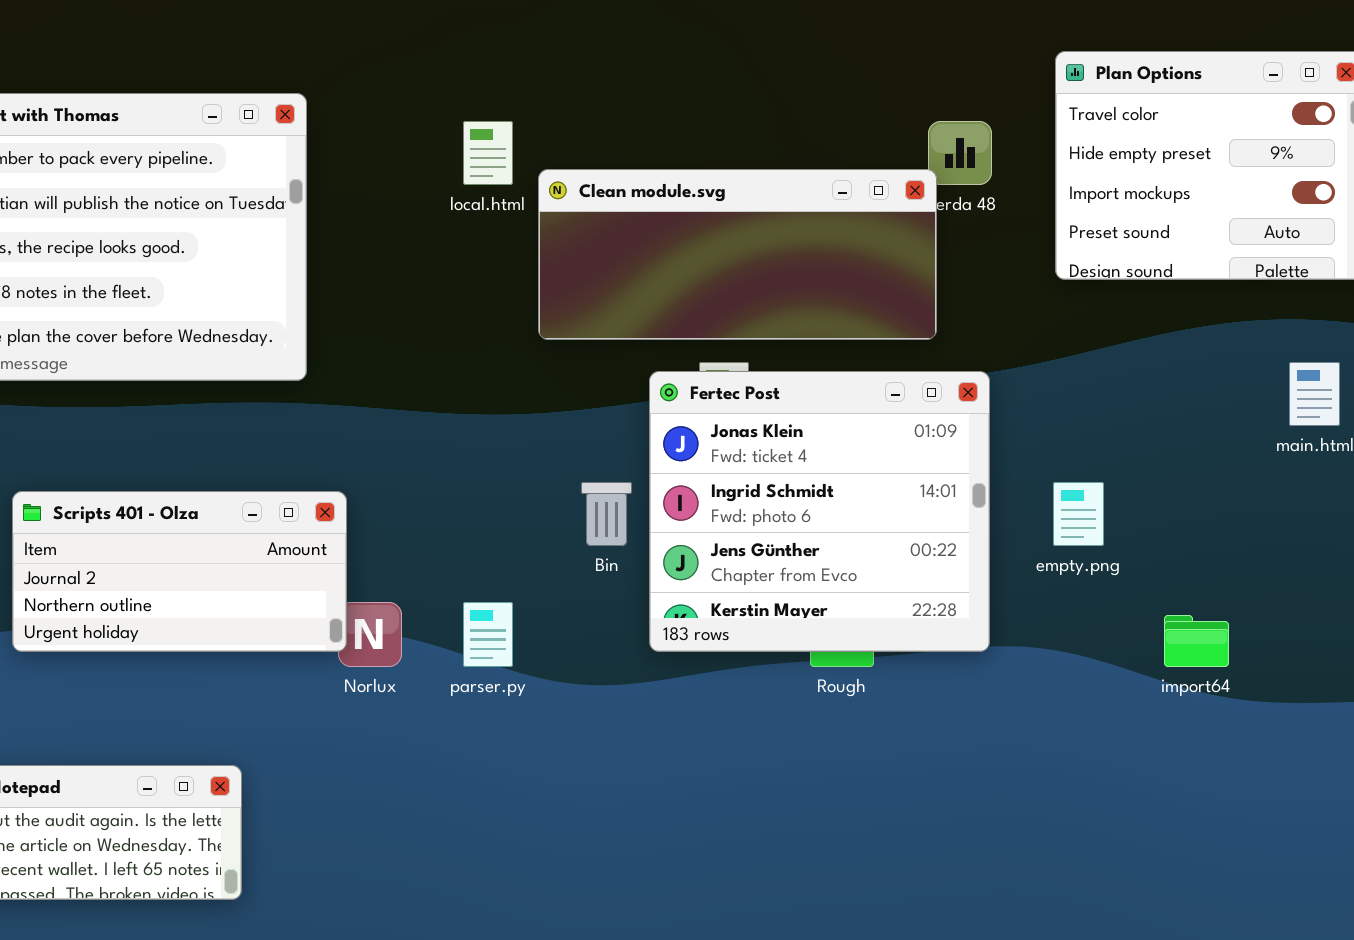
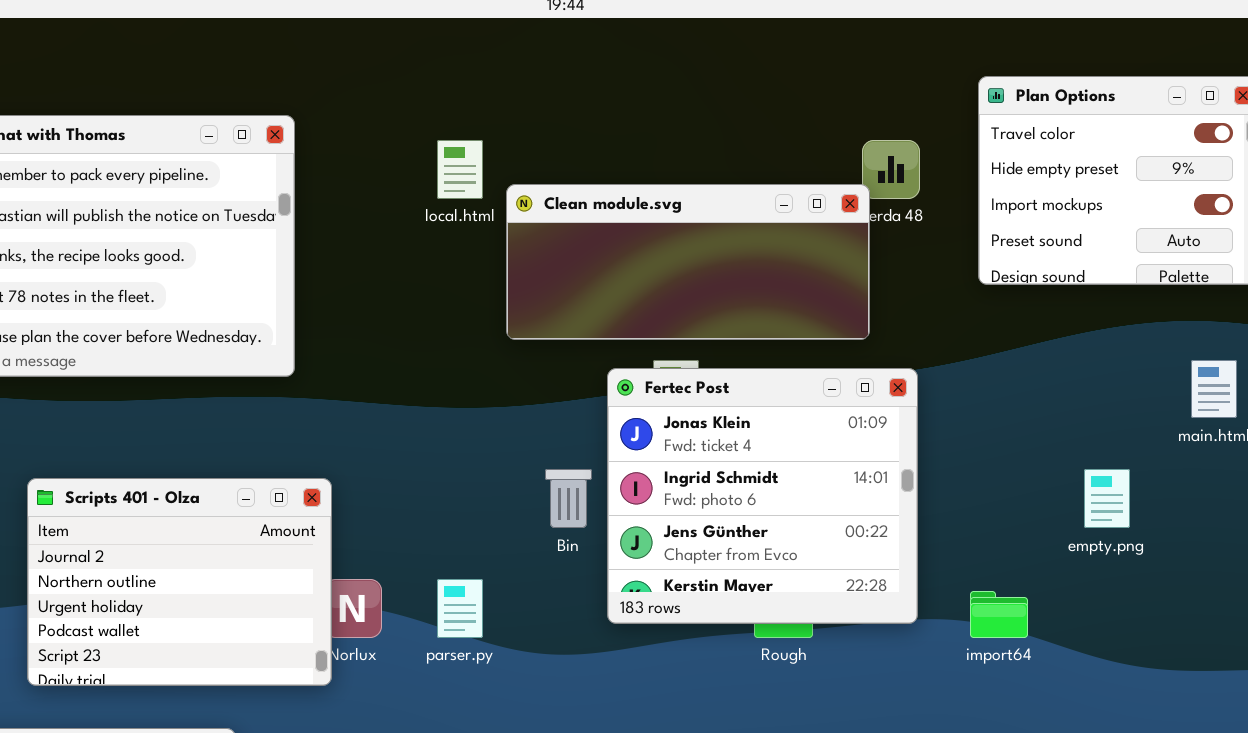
empty.png: [1053,482,1104,546] -> [1084,469,1130,528], moved
Scripts 401 - Olza: [12,491,347,652] -> [27,478,332,686], resized
import64: [1164,615,1229,667] -> [970,591,1028,638], moved

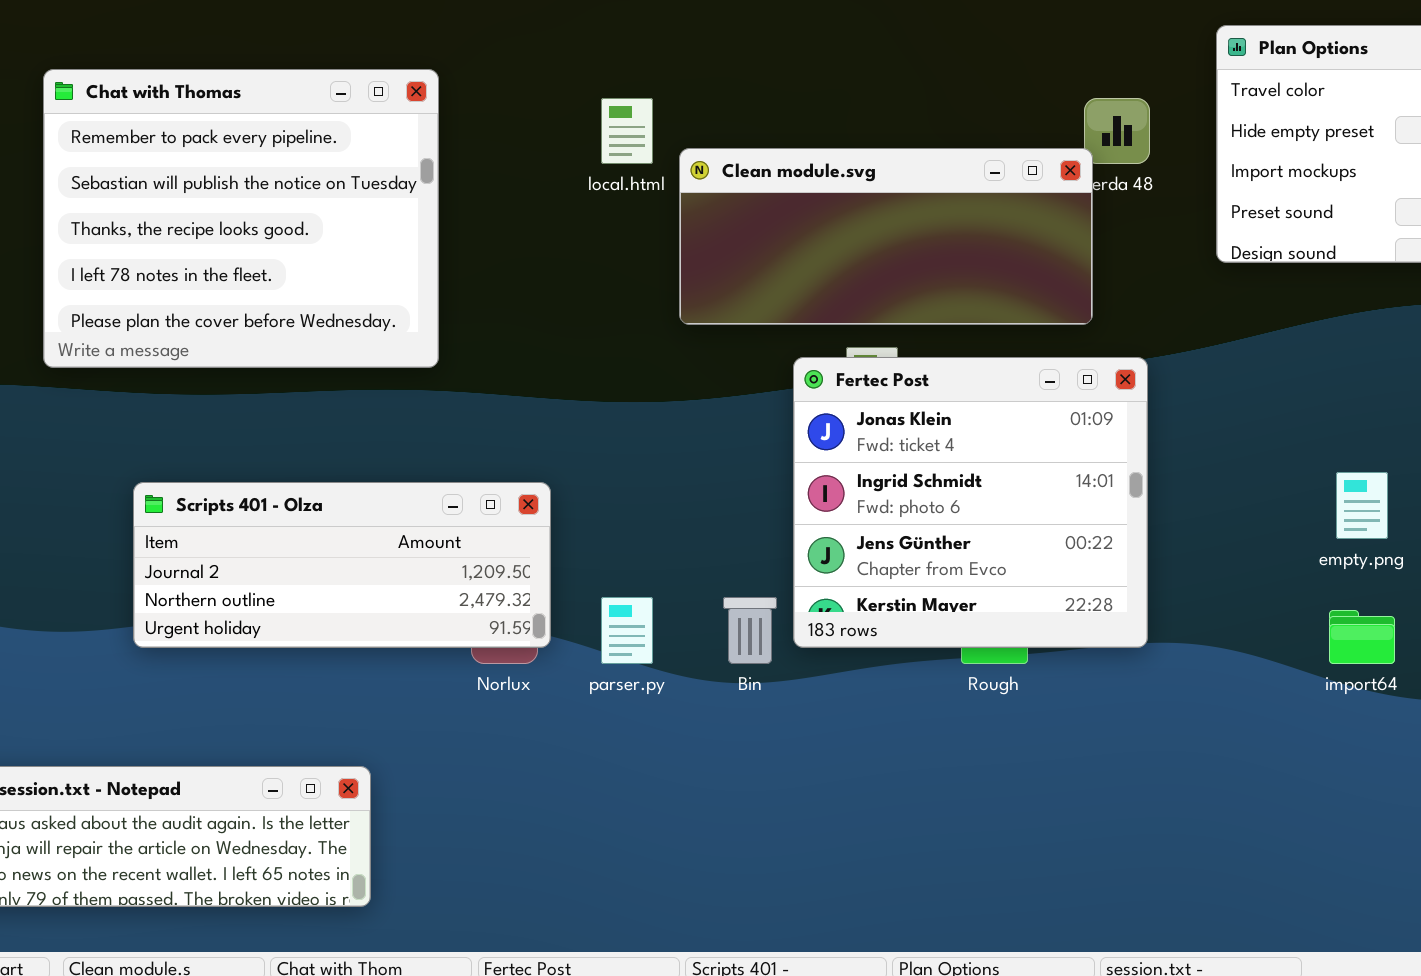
Bin: [545,469,592,528] -> [723,597,777,664], moved
Scripts 401 - Olza: [27,478,332,686] -> [133,482,551,648], resized
import64: [970,591,1028,638] -> [1329,610,1395,664], moved

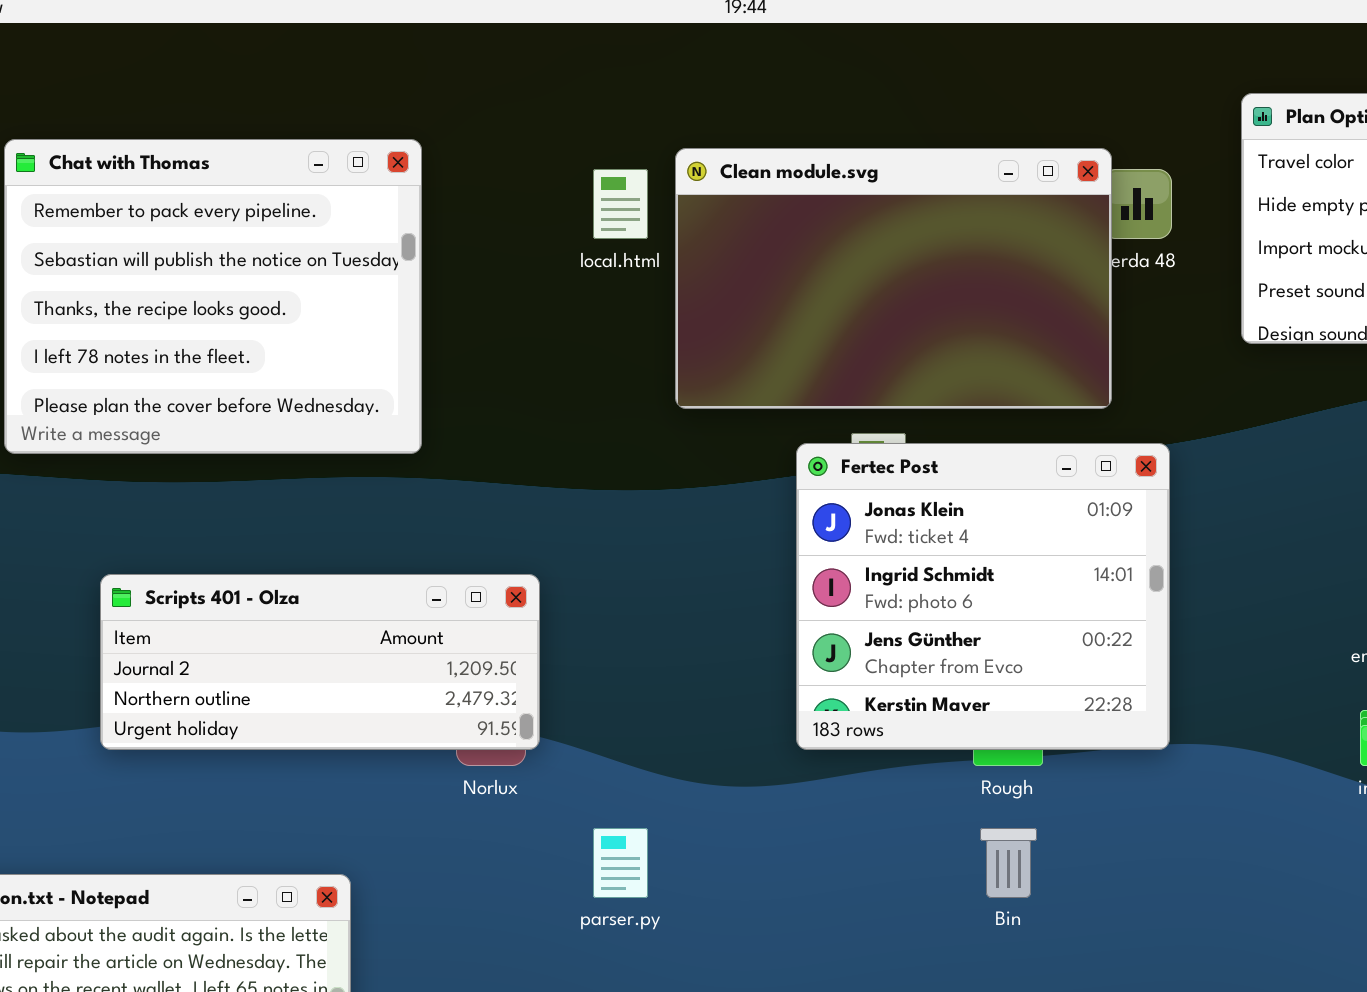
Clean module.svg: [679,148,1093,325] -> [675,148,1112,409], resized
parser.py: [601,597,653,664] -> [593,828,648,898], moved
Bin: [723,597,777,664] -> [980,828,1037,898], moved

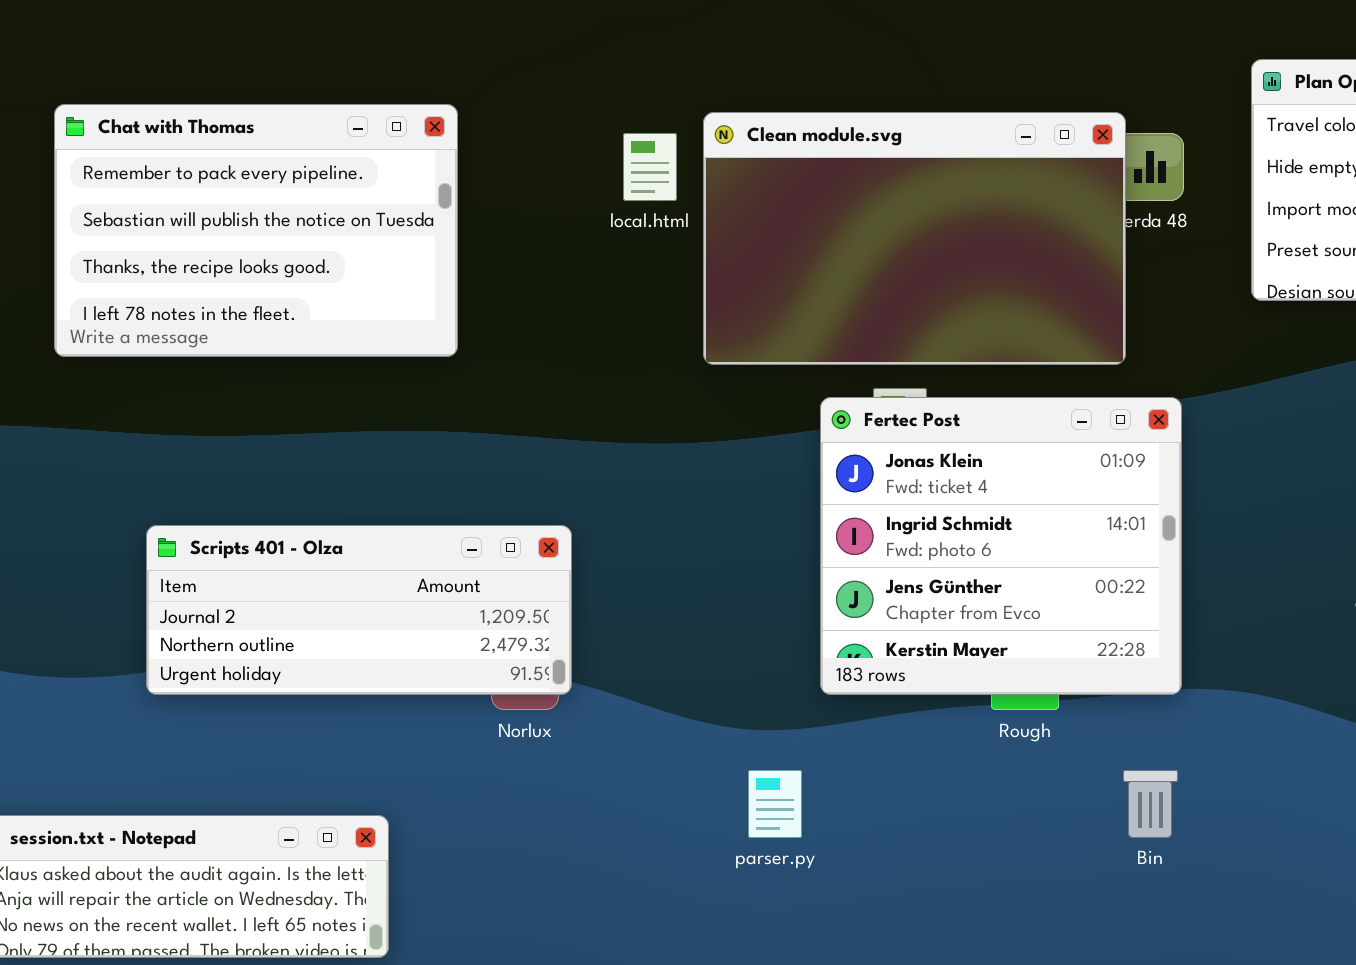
Chat with Thomas: [4,139,422,454] -> [54,104,458,357], resized
parser.py: [593,828,648,898] -> [748,770,802,838], moved
Bin: [980,828,1037,898] -> [1123,770,1178,838], moved

